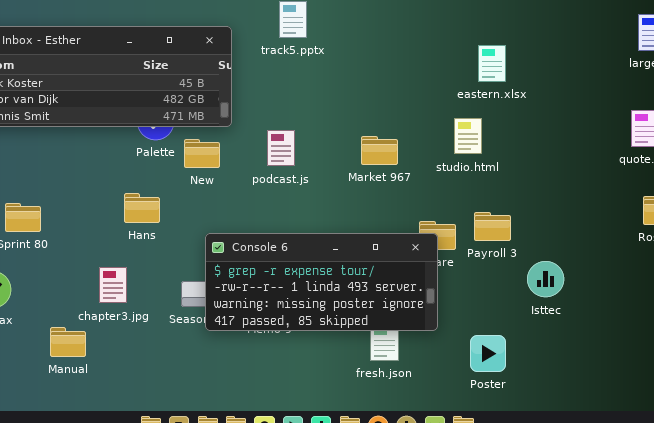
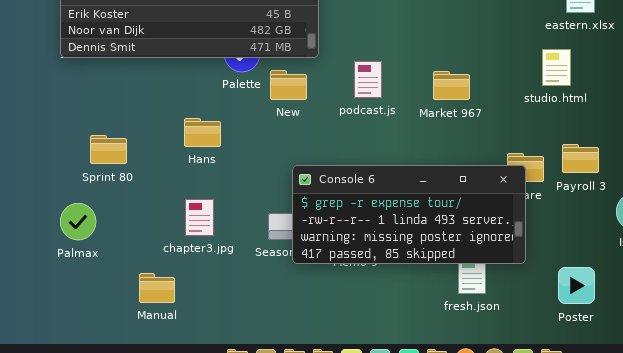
Market 967: [361,136,398,165] -> [433,71,470,100], moved
Hans: [124,193,160,223] -> [184,118,221,147], moved
Manual: [50,327,86,357] -> [139,273,175,303], moved

